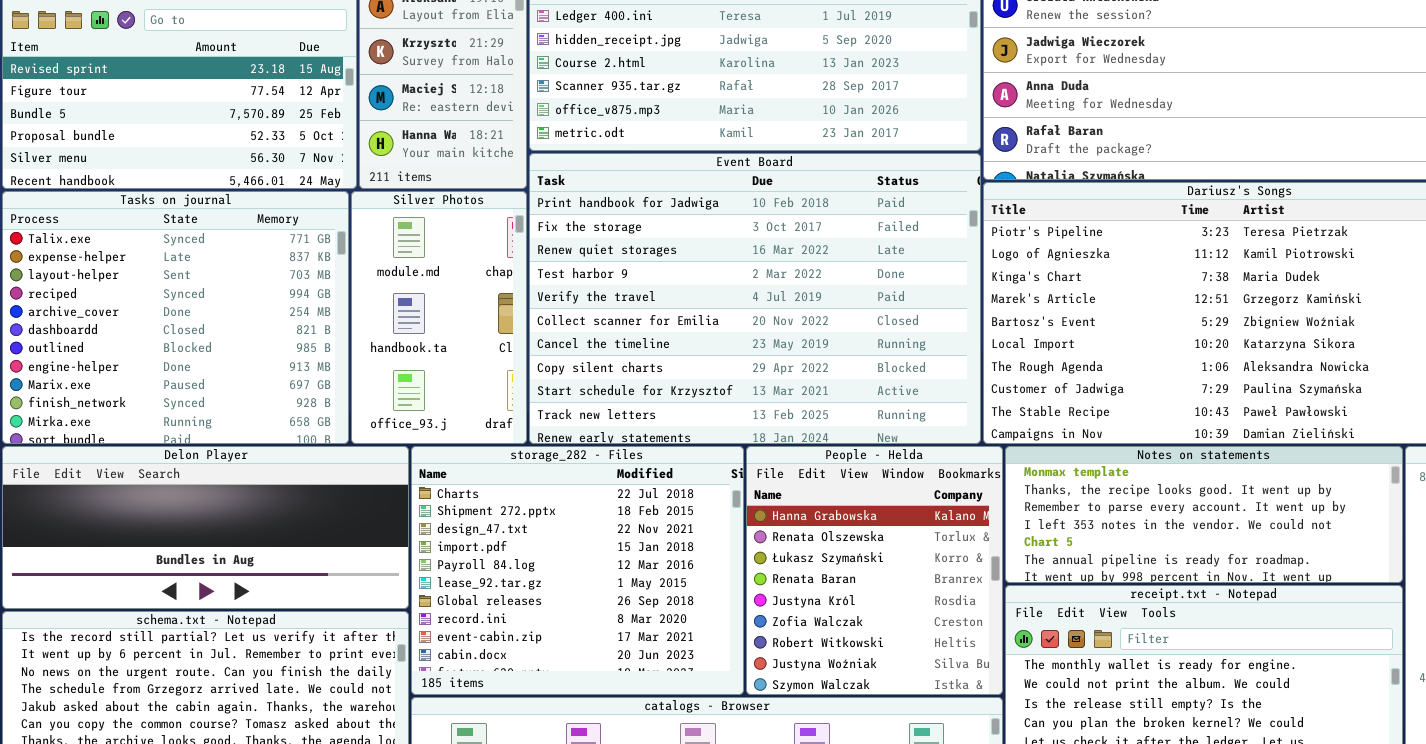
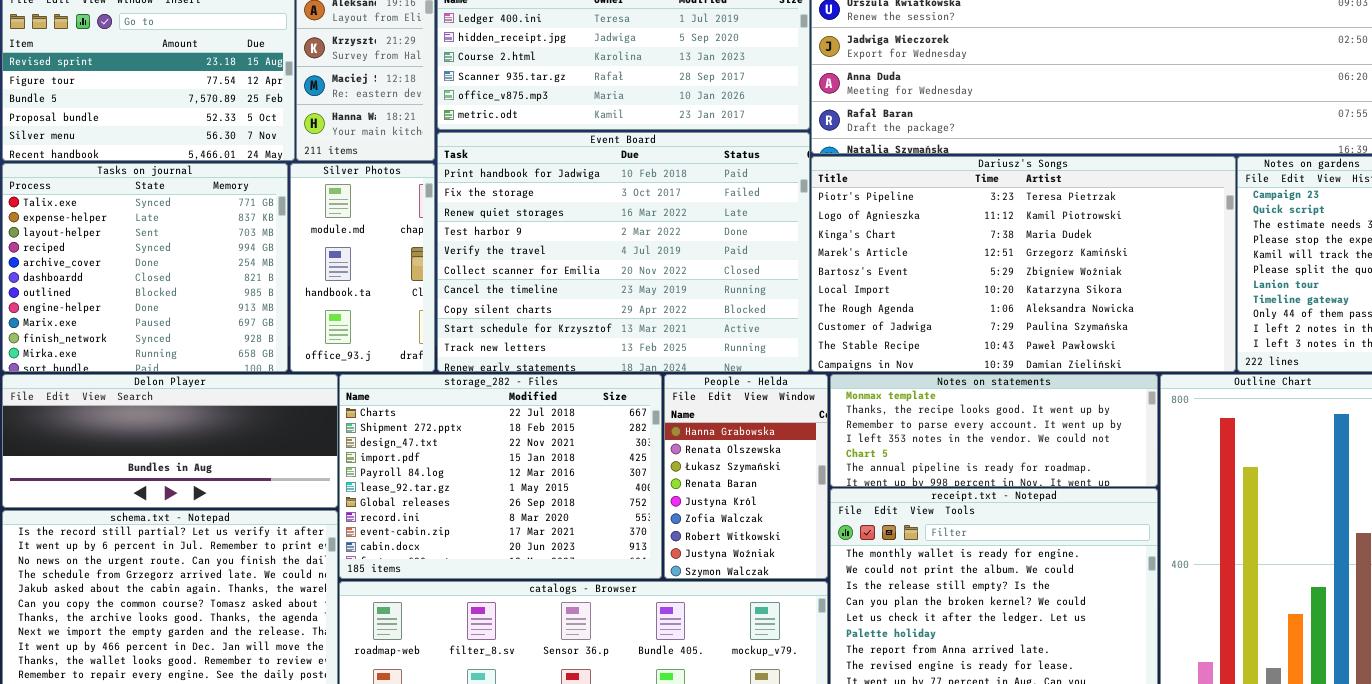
storage_282 - Files: [411,446,744,695] -> [339,374,662,579], resized
People - Helda: [746,446,1003,695] -> [664,374,828,579], resized

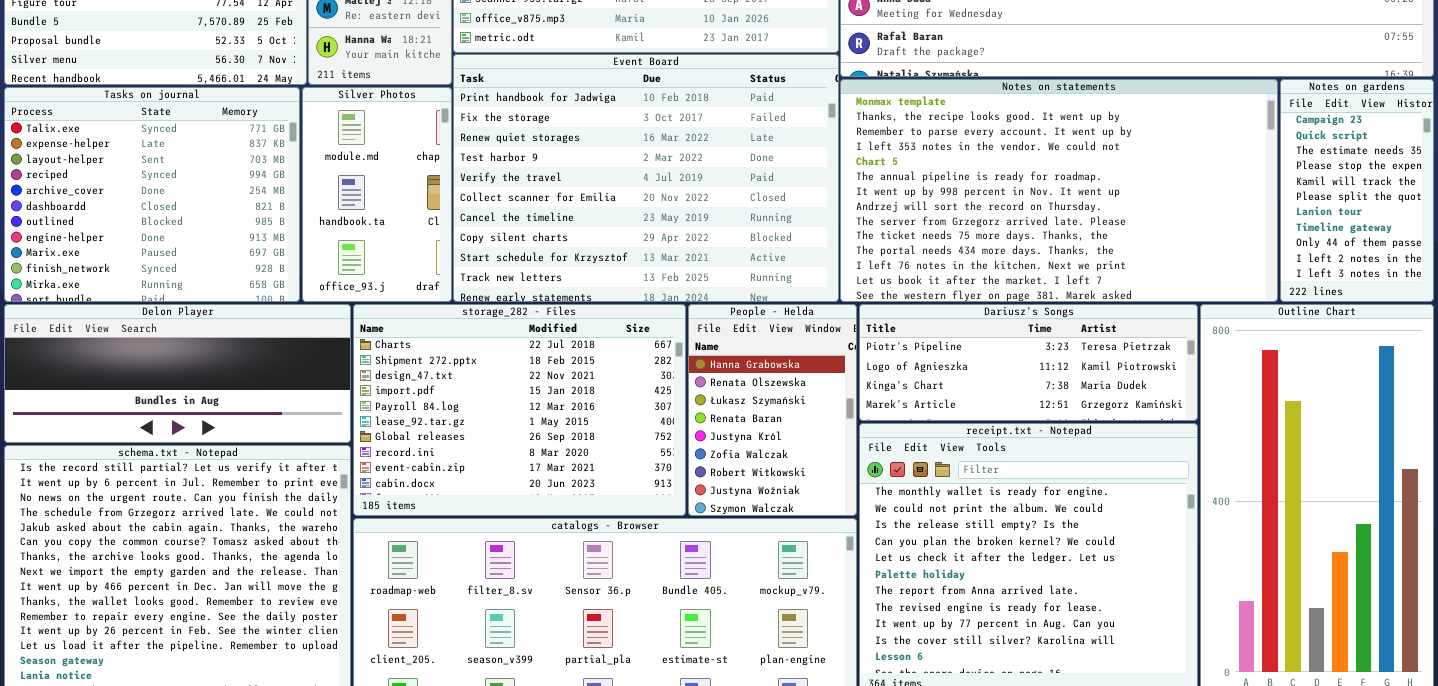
Dariusz's Songs: [811,156,1236,372] -> [859,304,1198,421], moved, resized
Notes on statements: [830,374,1158,487] -> [840,79,1278,302], moved, resized

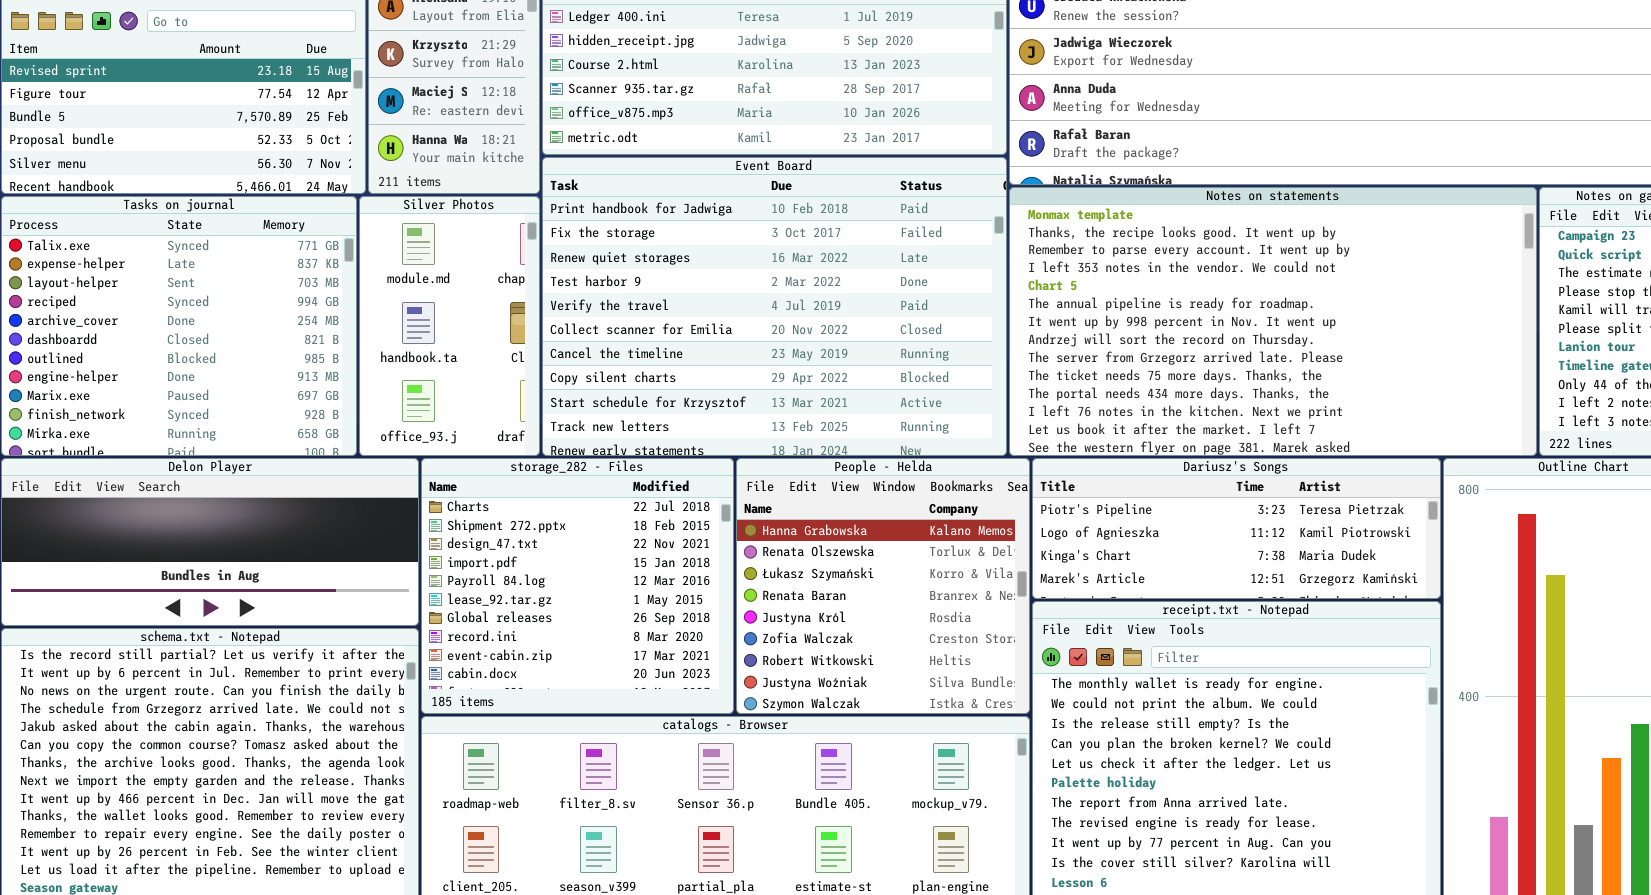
storage_282 - Files: [353,304,686,516] -> [421,458,734,714], resized
People - Helda: [688,304,857,516] -> [736,458,1030,714], resized

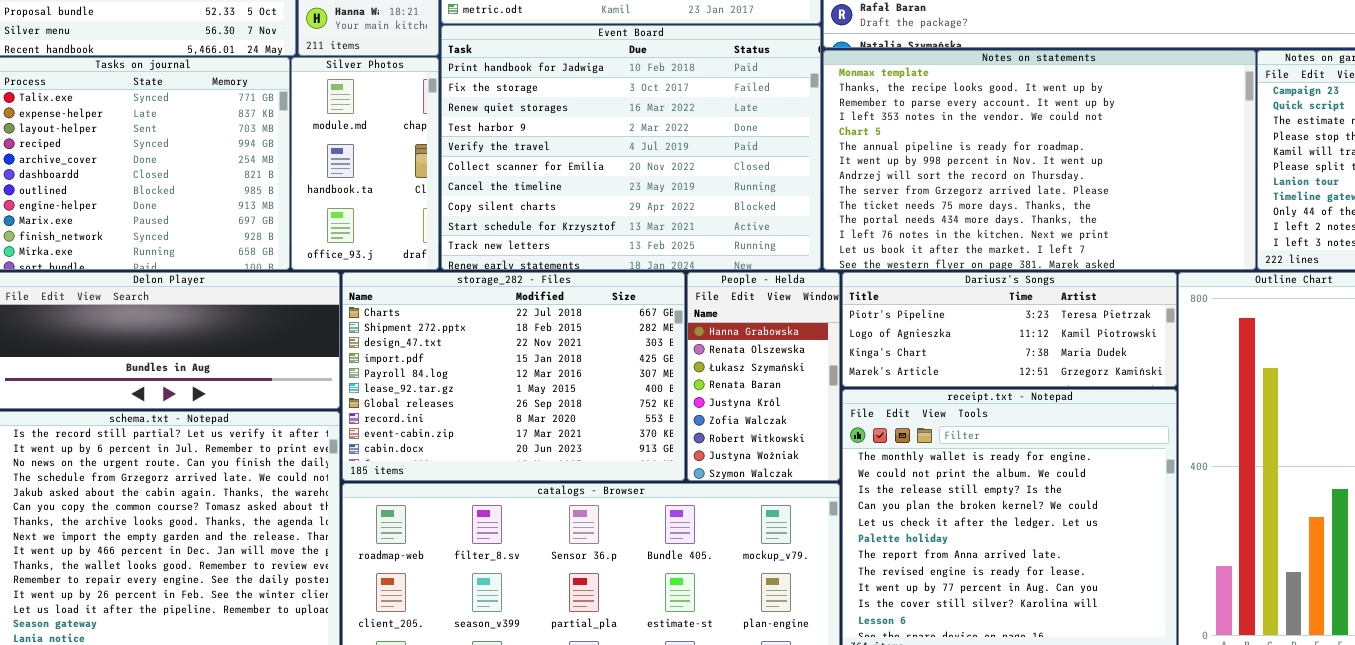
storage_282 - Files: [421,458,734,714] -> [342,272,685,481], resized
People - Helda: [736,458,1030,714] -> [687,272,840,481], resized

